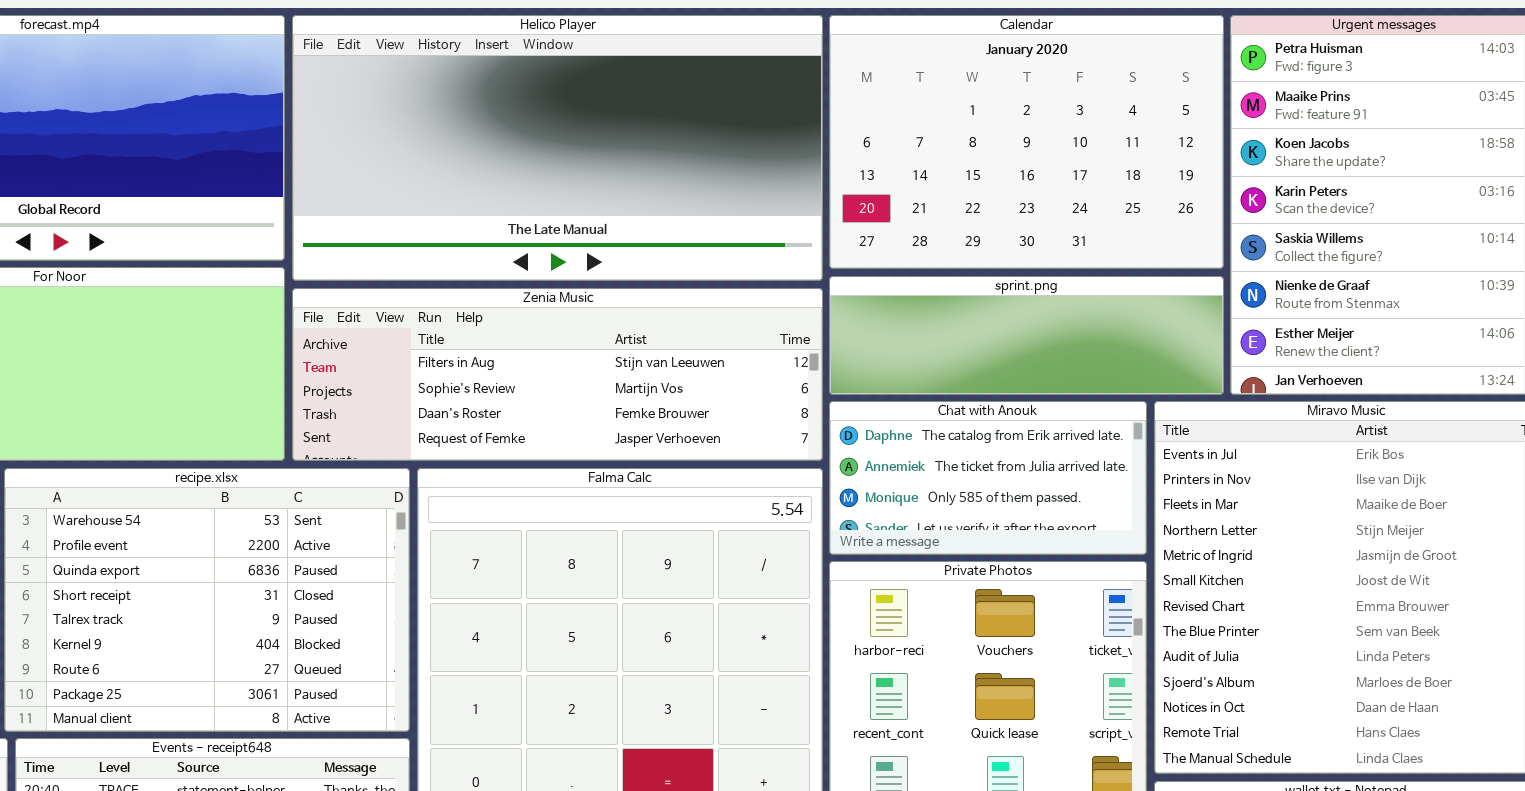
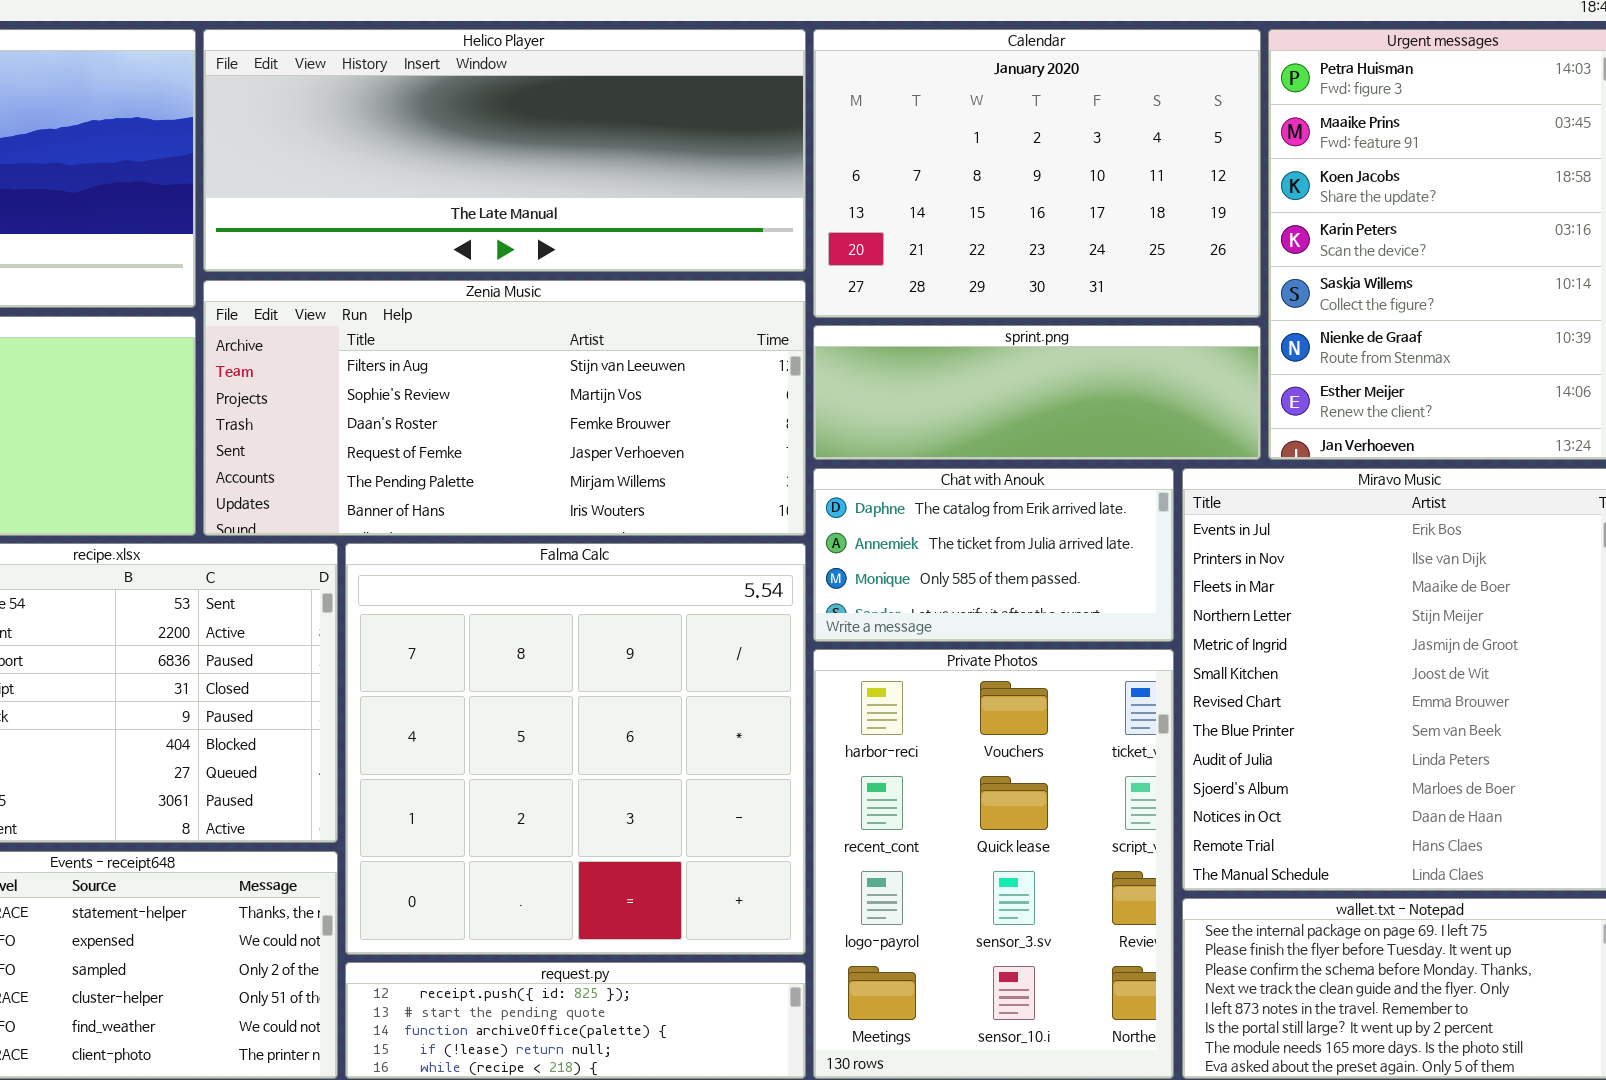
Helico Player: [292,15,823,281] -> [203,29,806,272], resized
Zenia Music: [292,288,823,461] -> [203,280,806,536], resized

